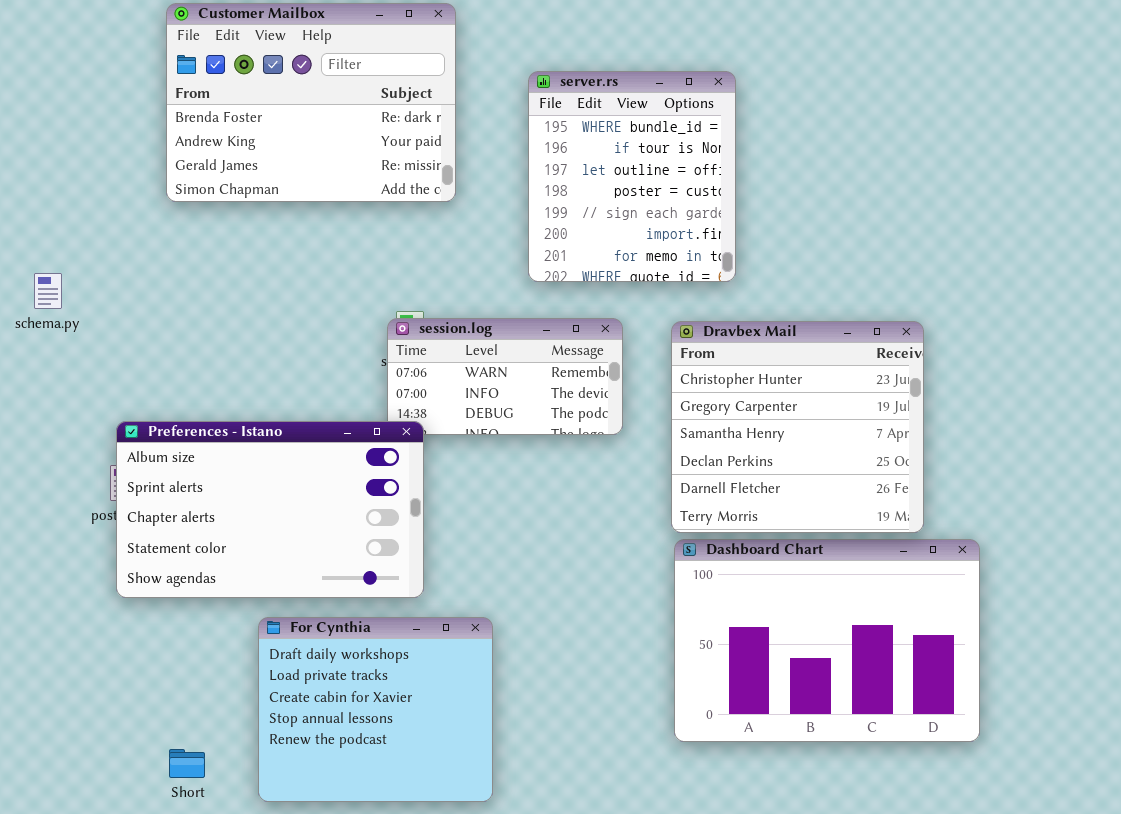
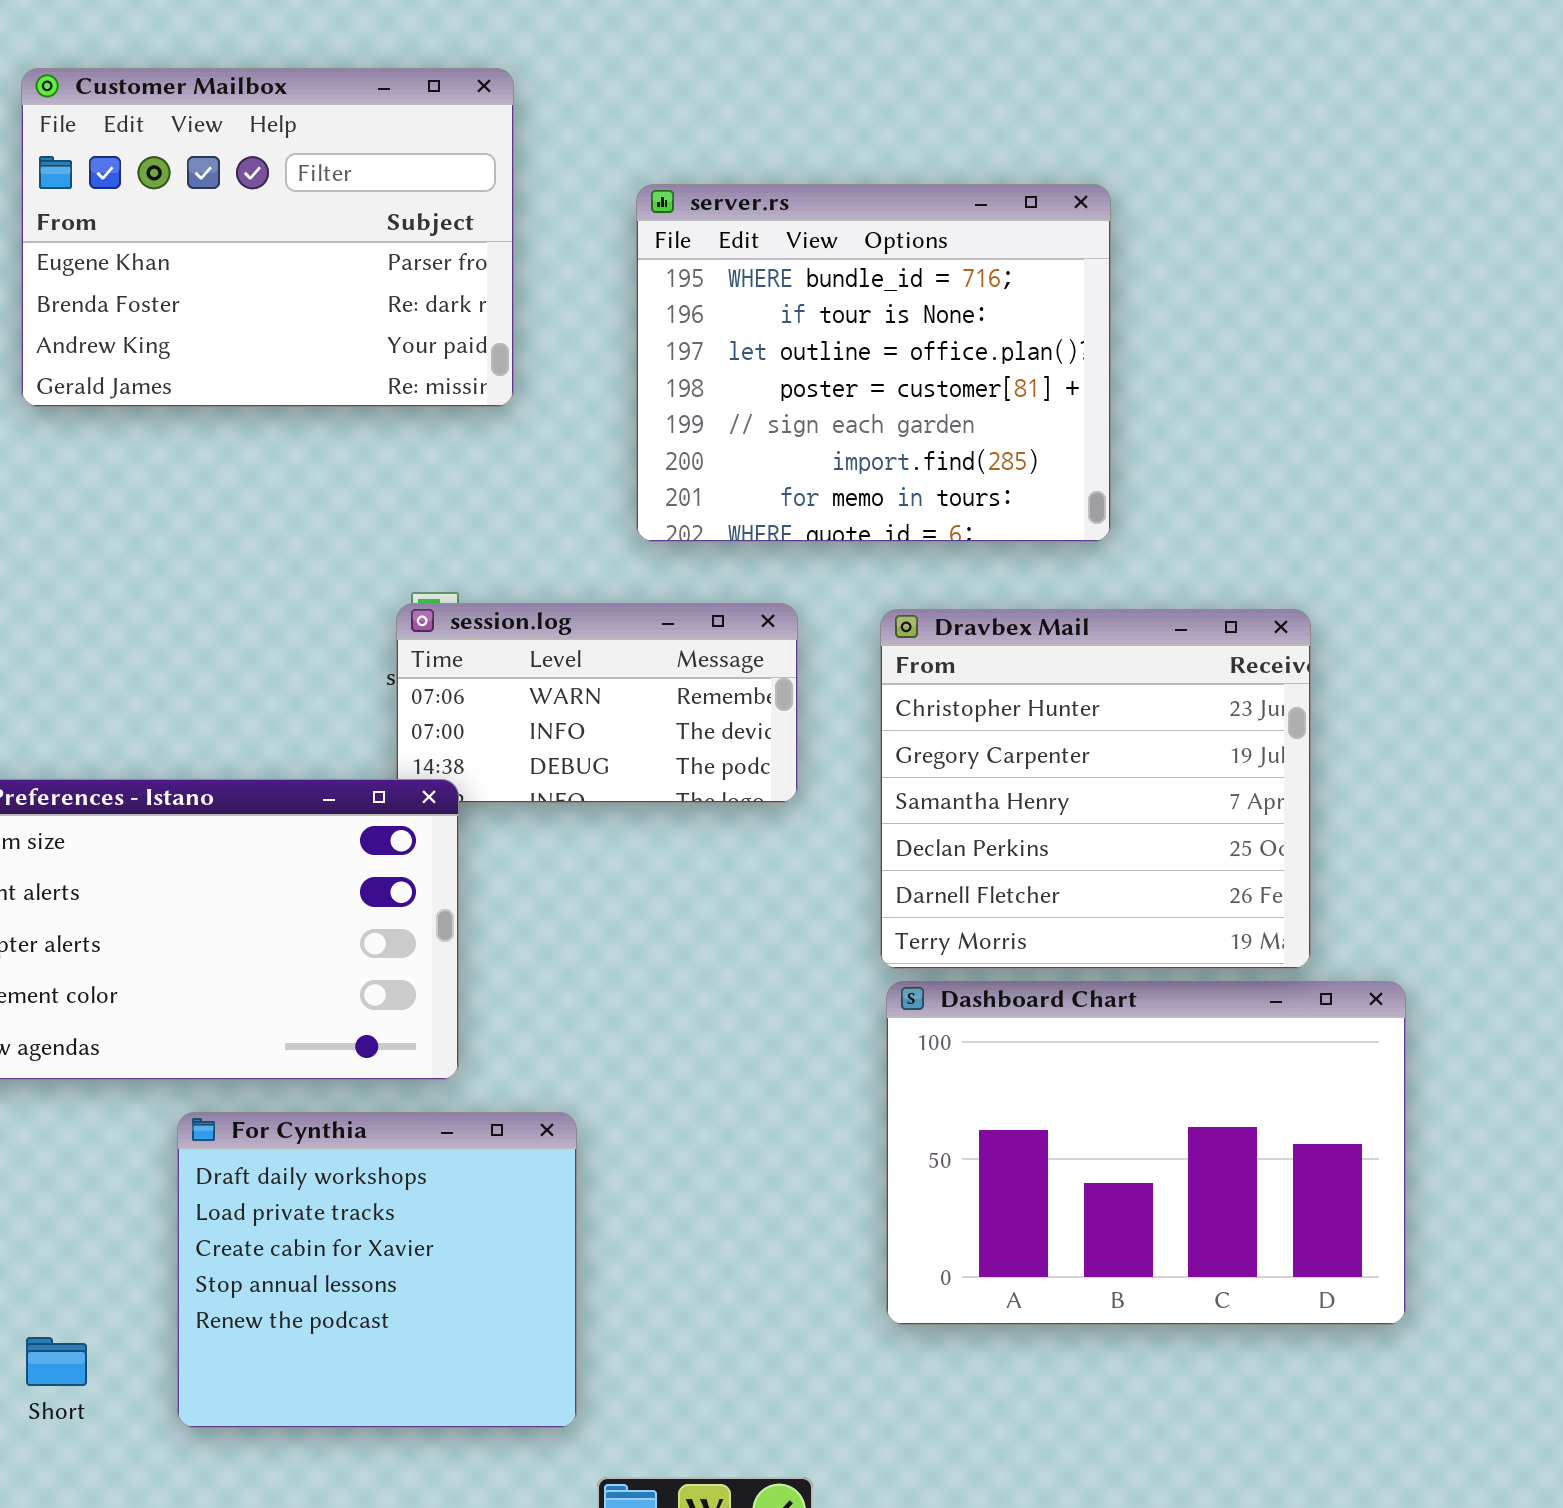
Customer Mailbox: [166,3,456,202] -> [21,68,514,407], scrolled up 1 row
server.rs: [528,71,736,282] -> [636,184,1111,542], resized

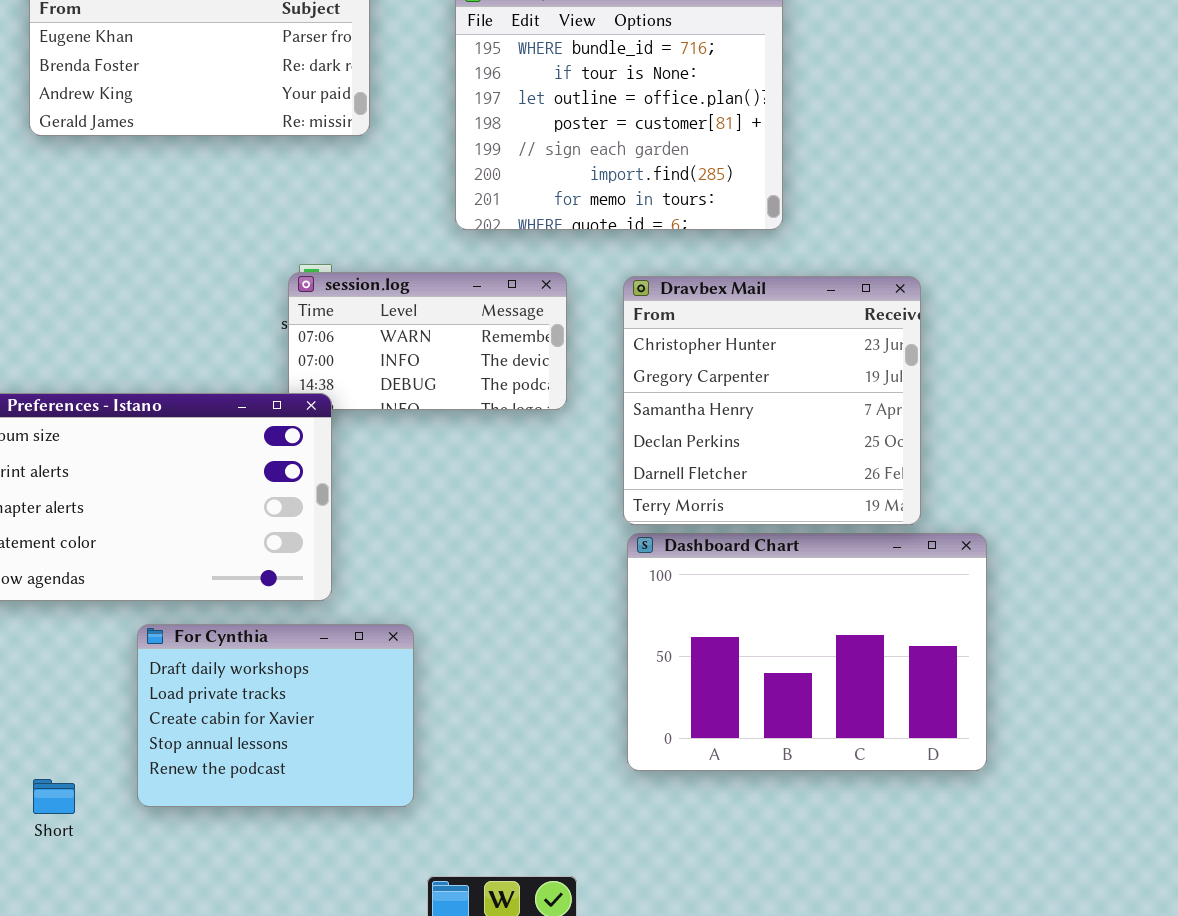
For Cynthia: [177,1112,577,1428] -> [137,624,414,807], resized

